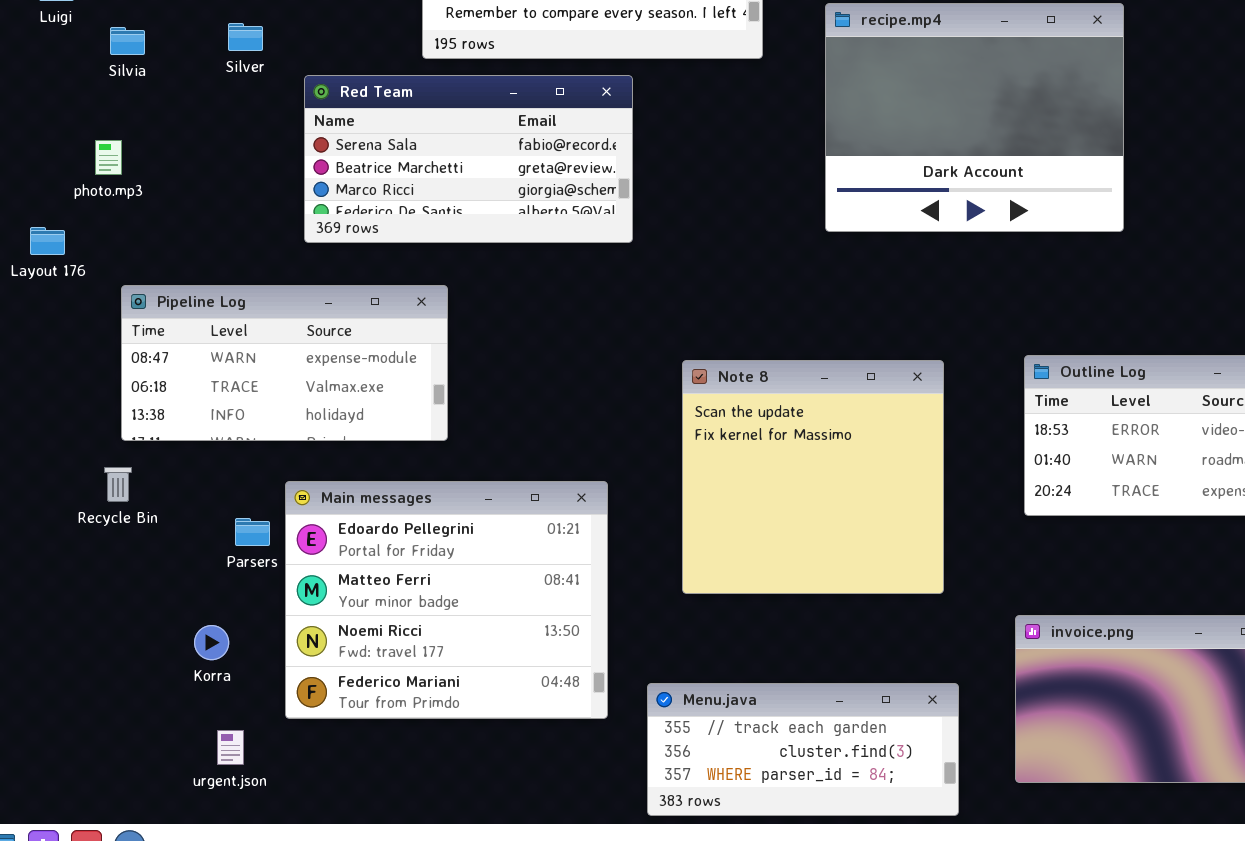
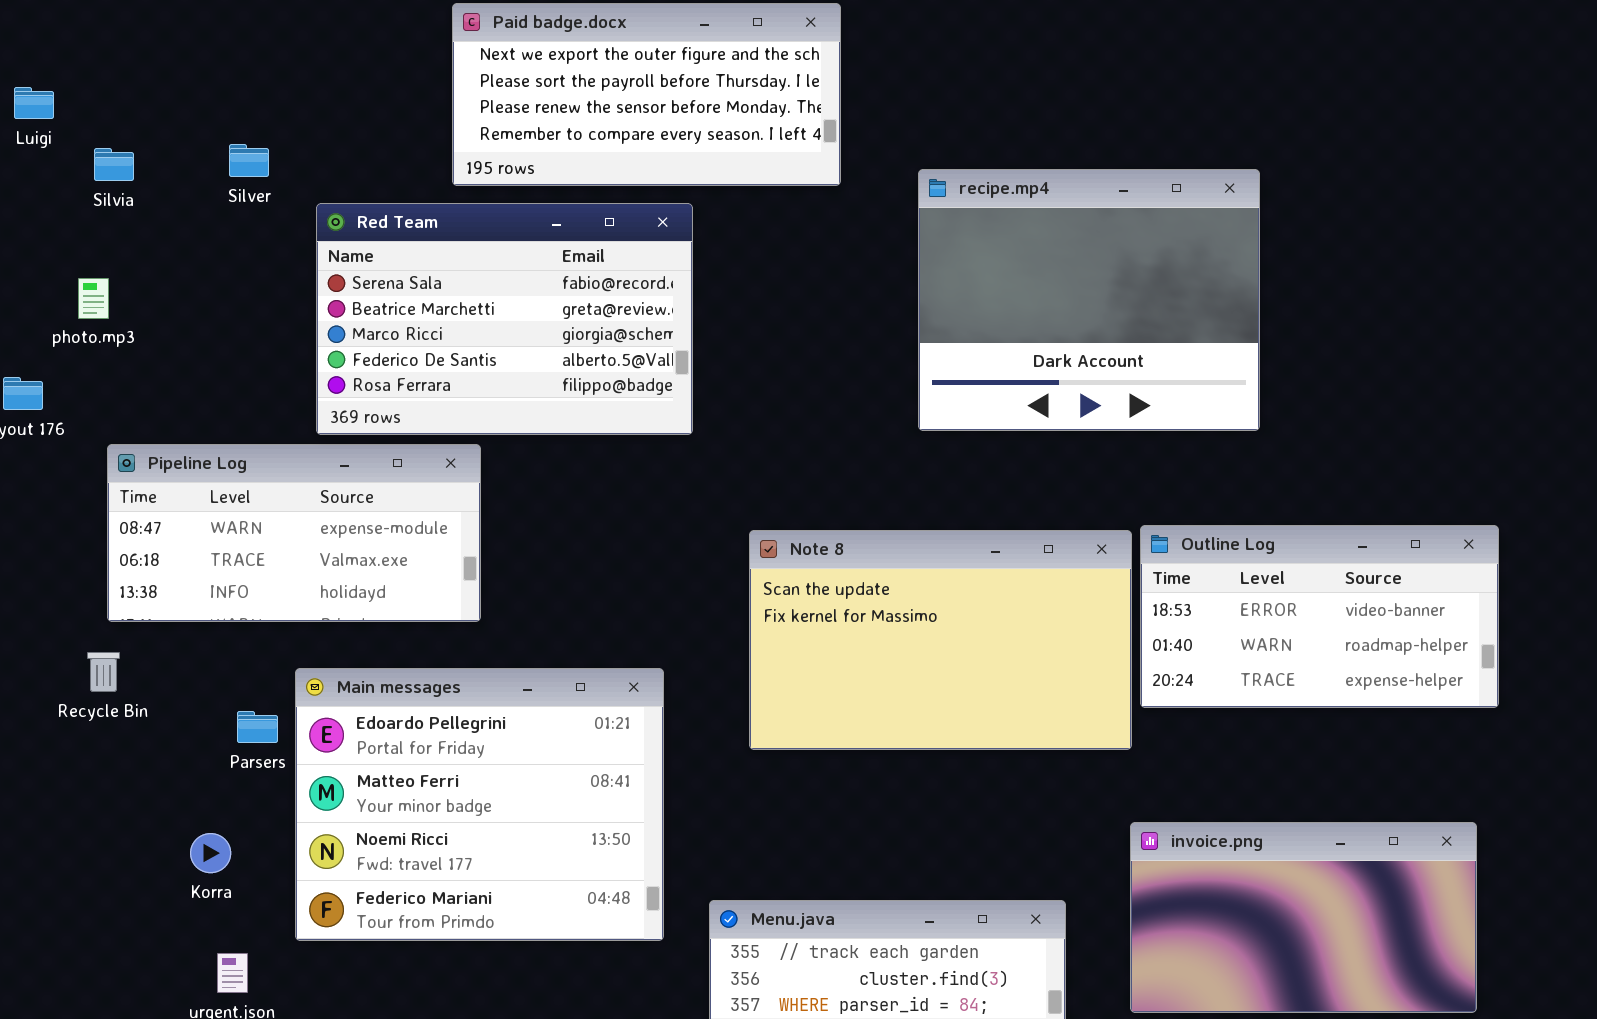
recipe.mp4: [825,3,1124,232] -> [918,169,1260,431], moved
Red Team: [304,75,633,243] -> [316,203,693,435], resized
Note 8: [682,360,944,594] -> [749,530,1132,750], resized

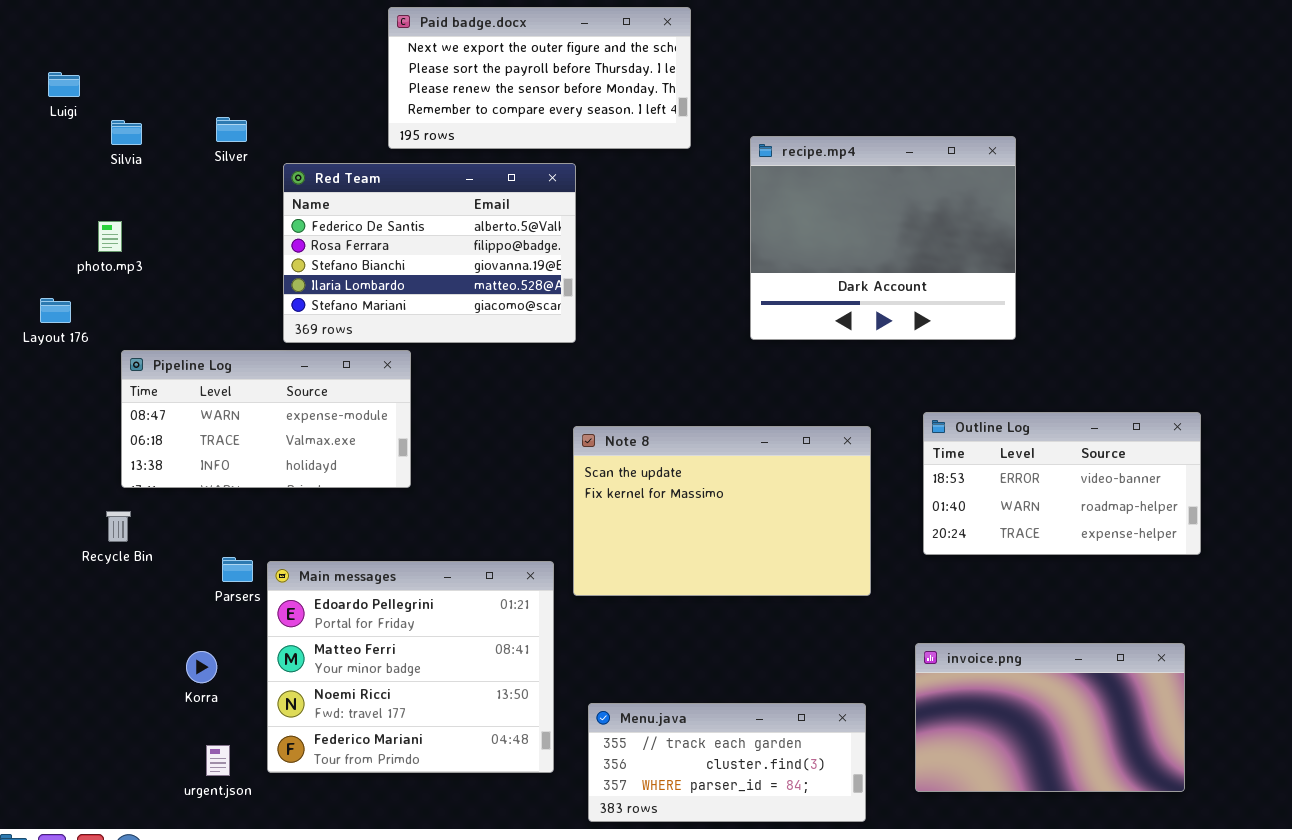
Red Team: [316,203,693,435] -> [283,163,576,343], scrolled down 3 rows
Note 8: [749,530,1132,750] -> [573,426,871,596], moved
Main messages: [295,668,664,941] -> [267,561,554,773], moved

